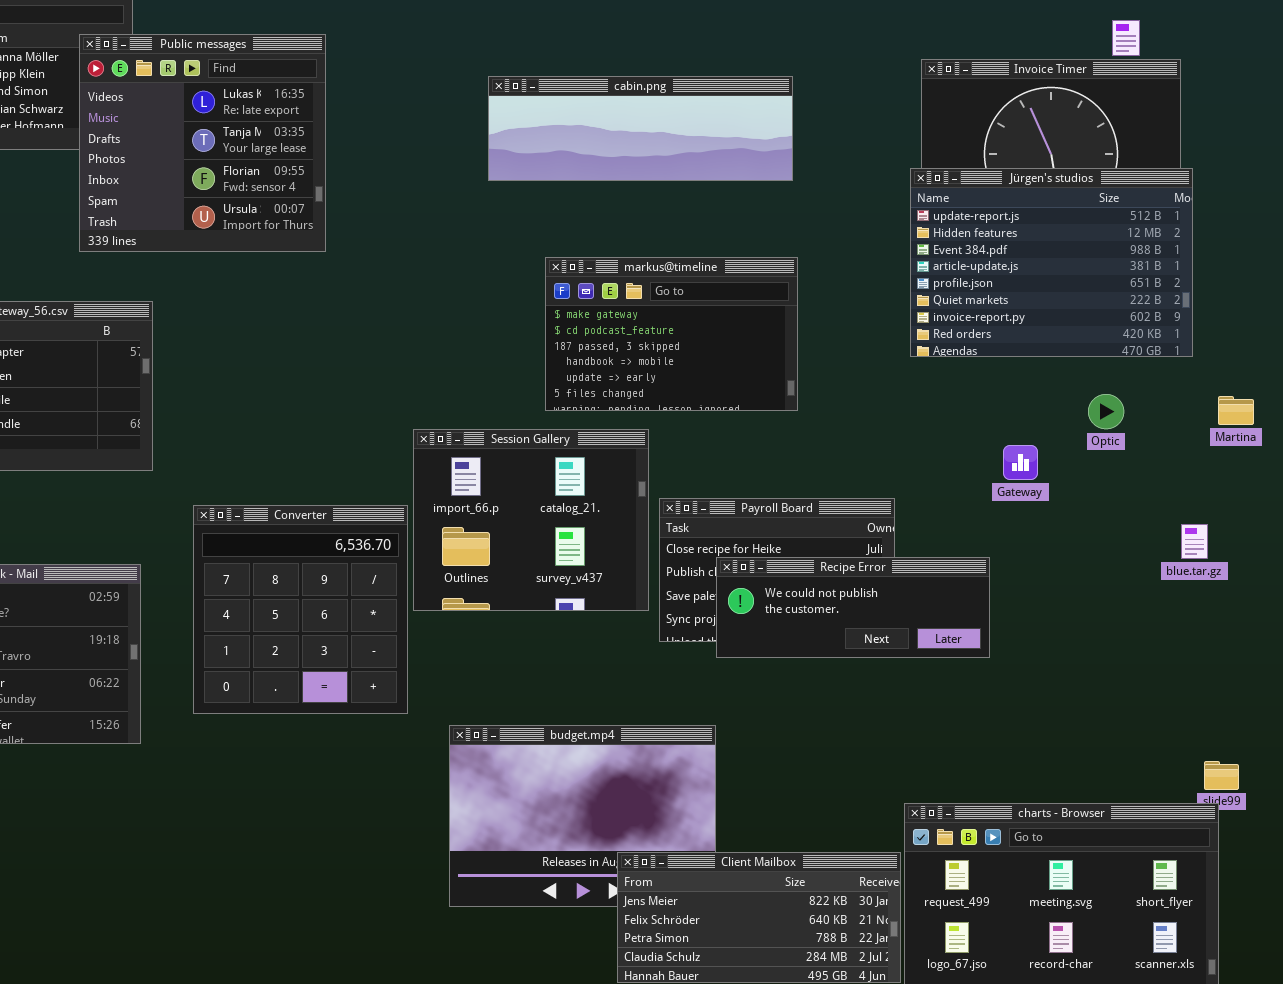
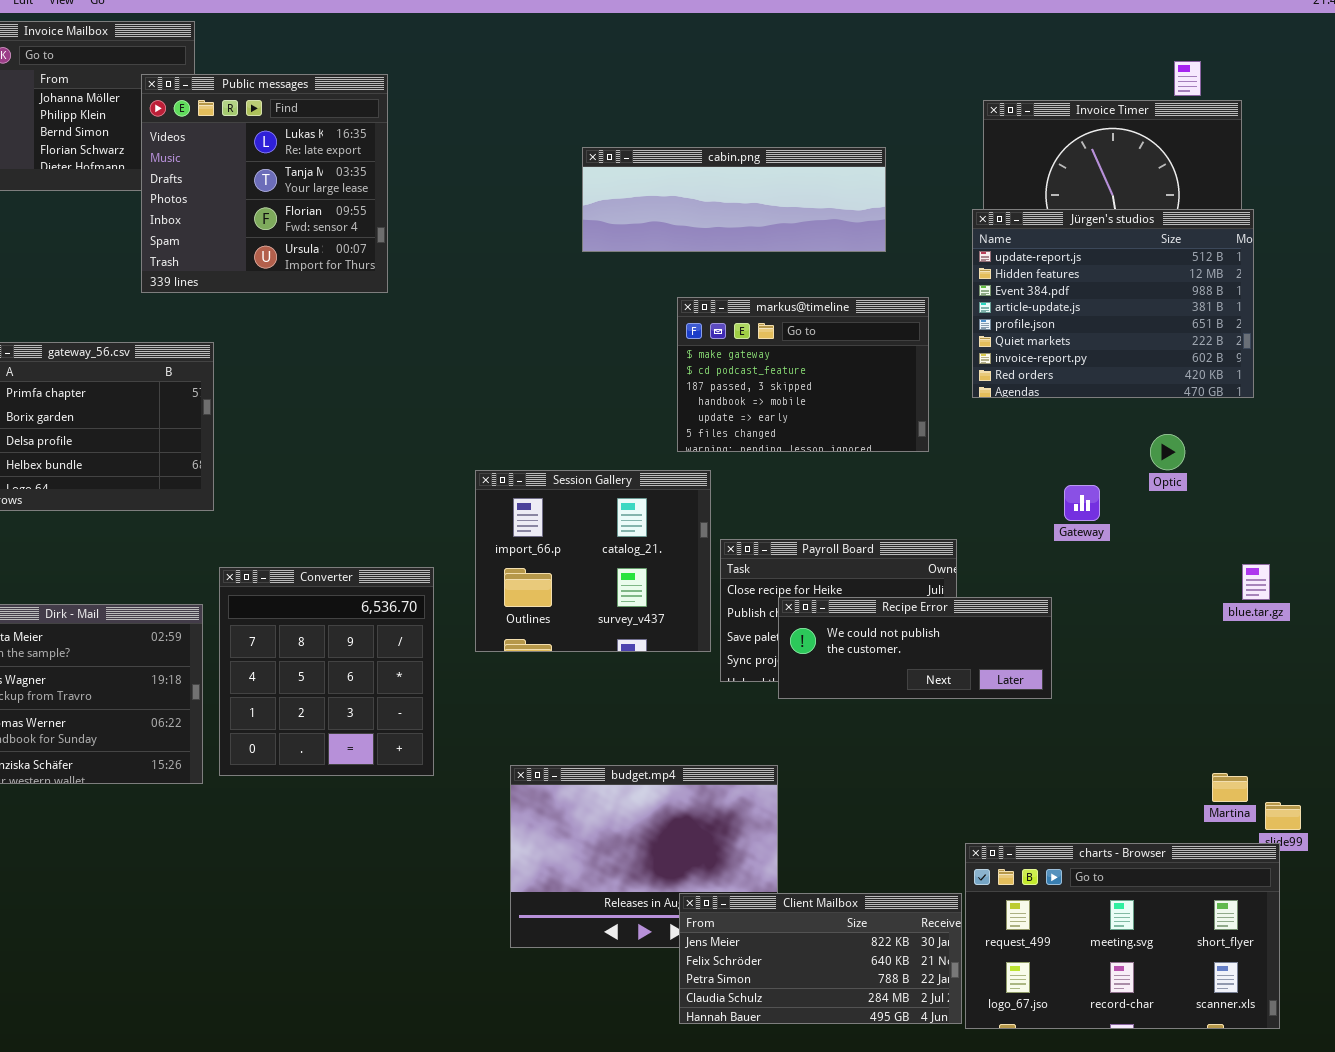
cabin.png: [488,76,793,181] -> [582,147,886,252], moved
markus@timeline: [545,257,798,411] -> [677,297,929,452], moved
Martina: [1218,396,1254,425] -> [1212,773,1248,802], moved
Converter: [193,505,408,714] -> [219,567,434,776], moved

